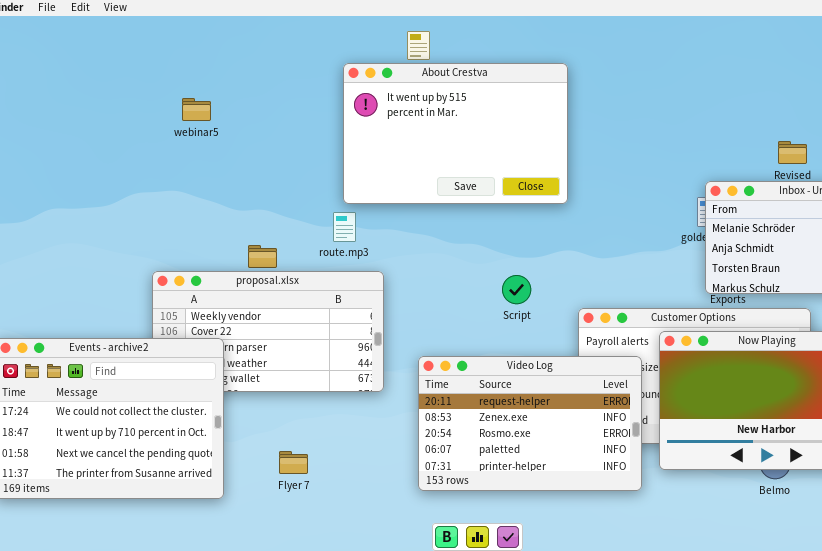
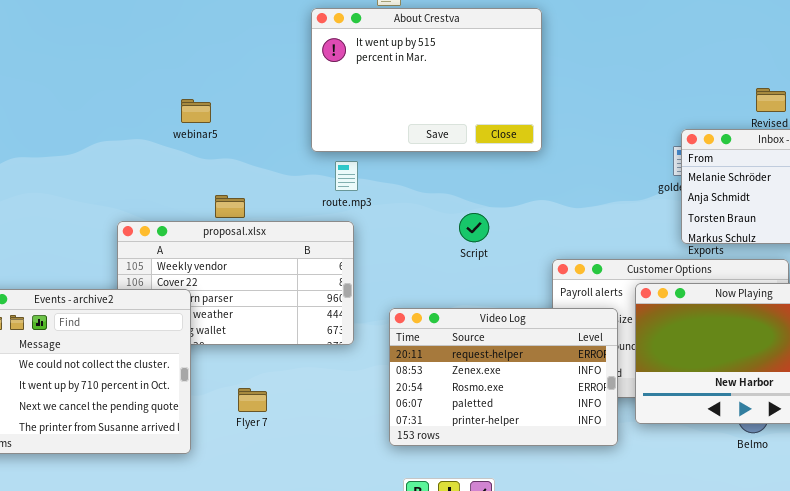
webinar5: [182,98,211,121] -> [181,99,211,123], moved
route.mp3: [333,212,356,242] -> [335,161,358,191], moved
Script: [502,275,531,304] -> [459,213,489,242], moved
Flyer 7: [279,451,308,474] -> [238,388,267,412], moved

